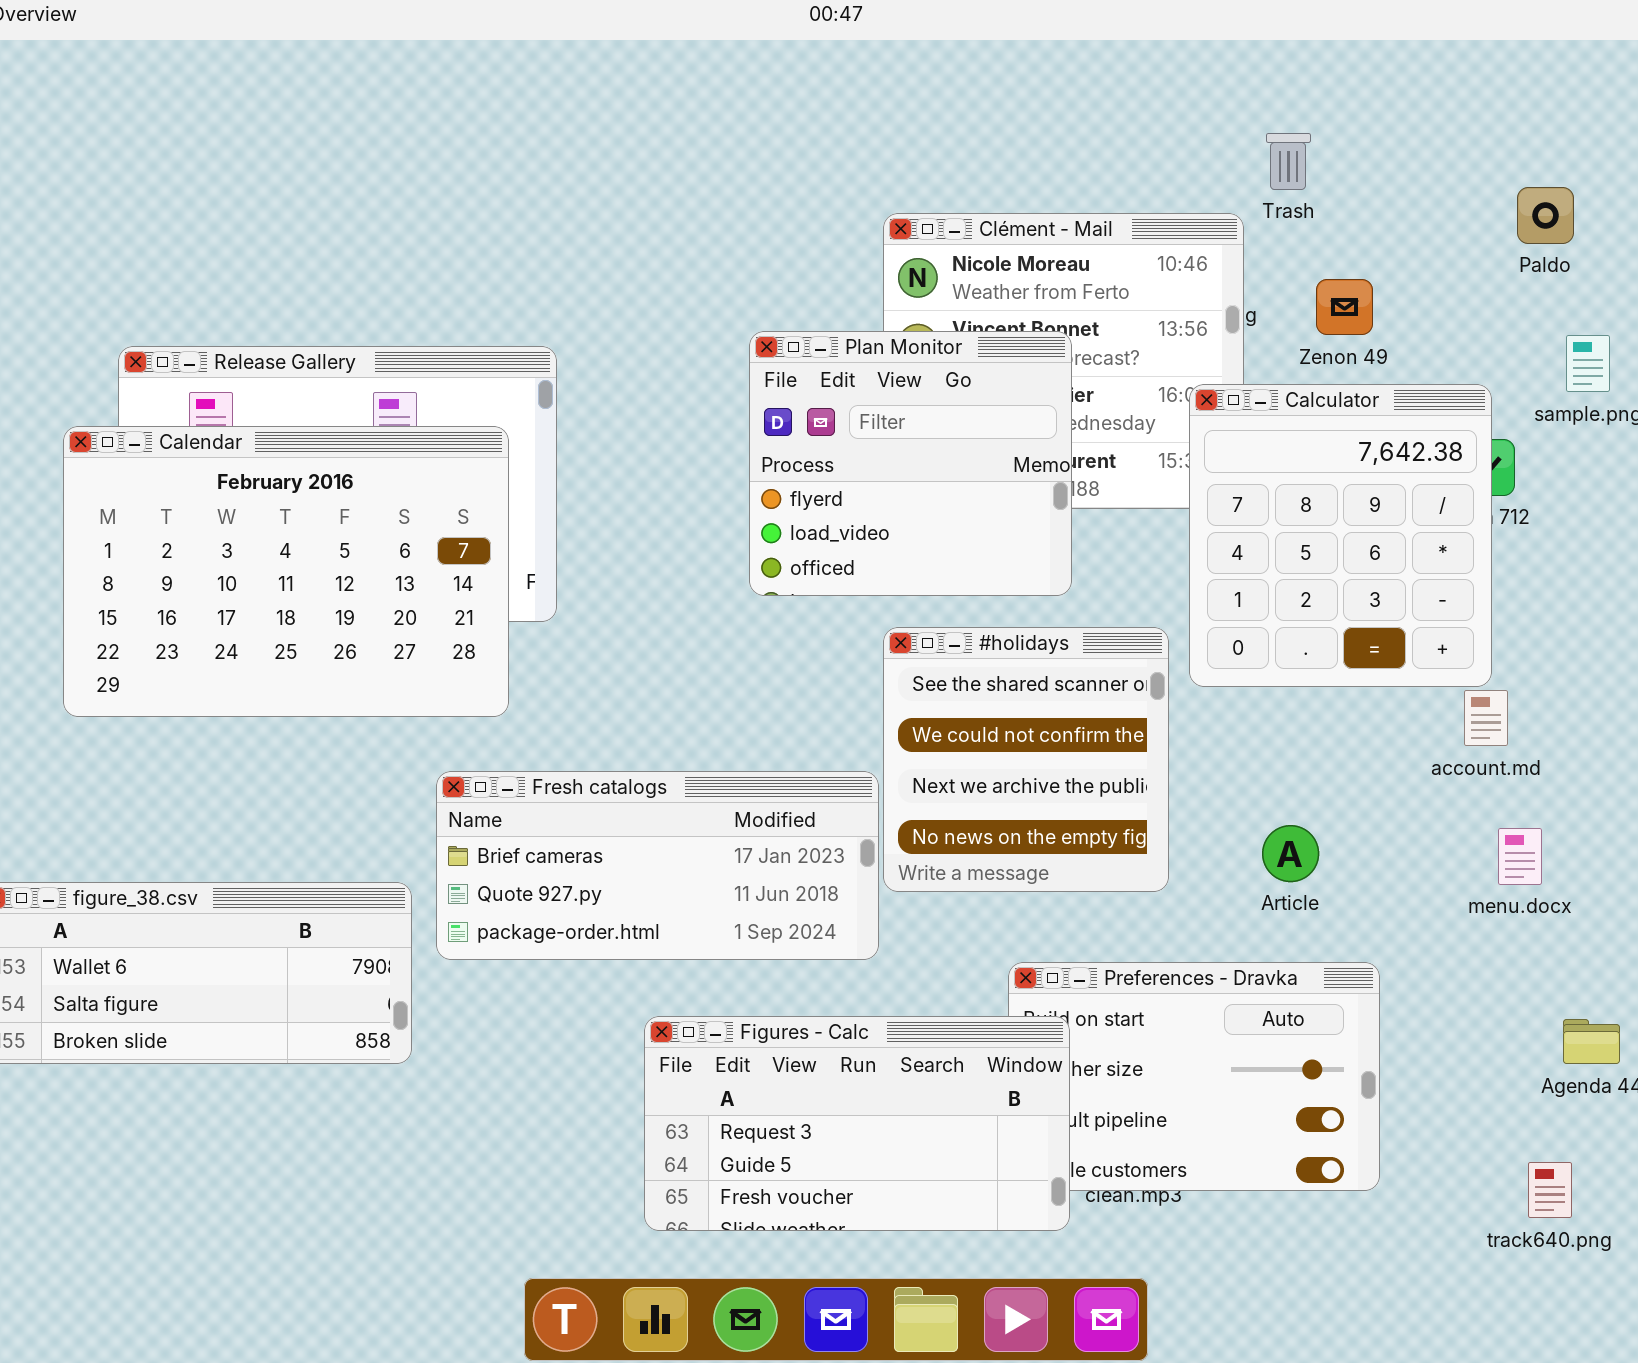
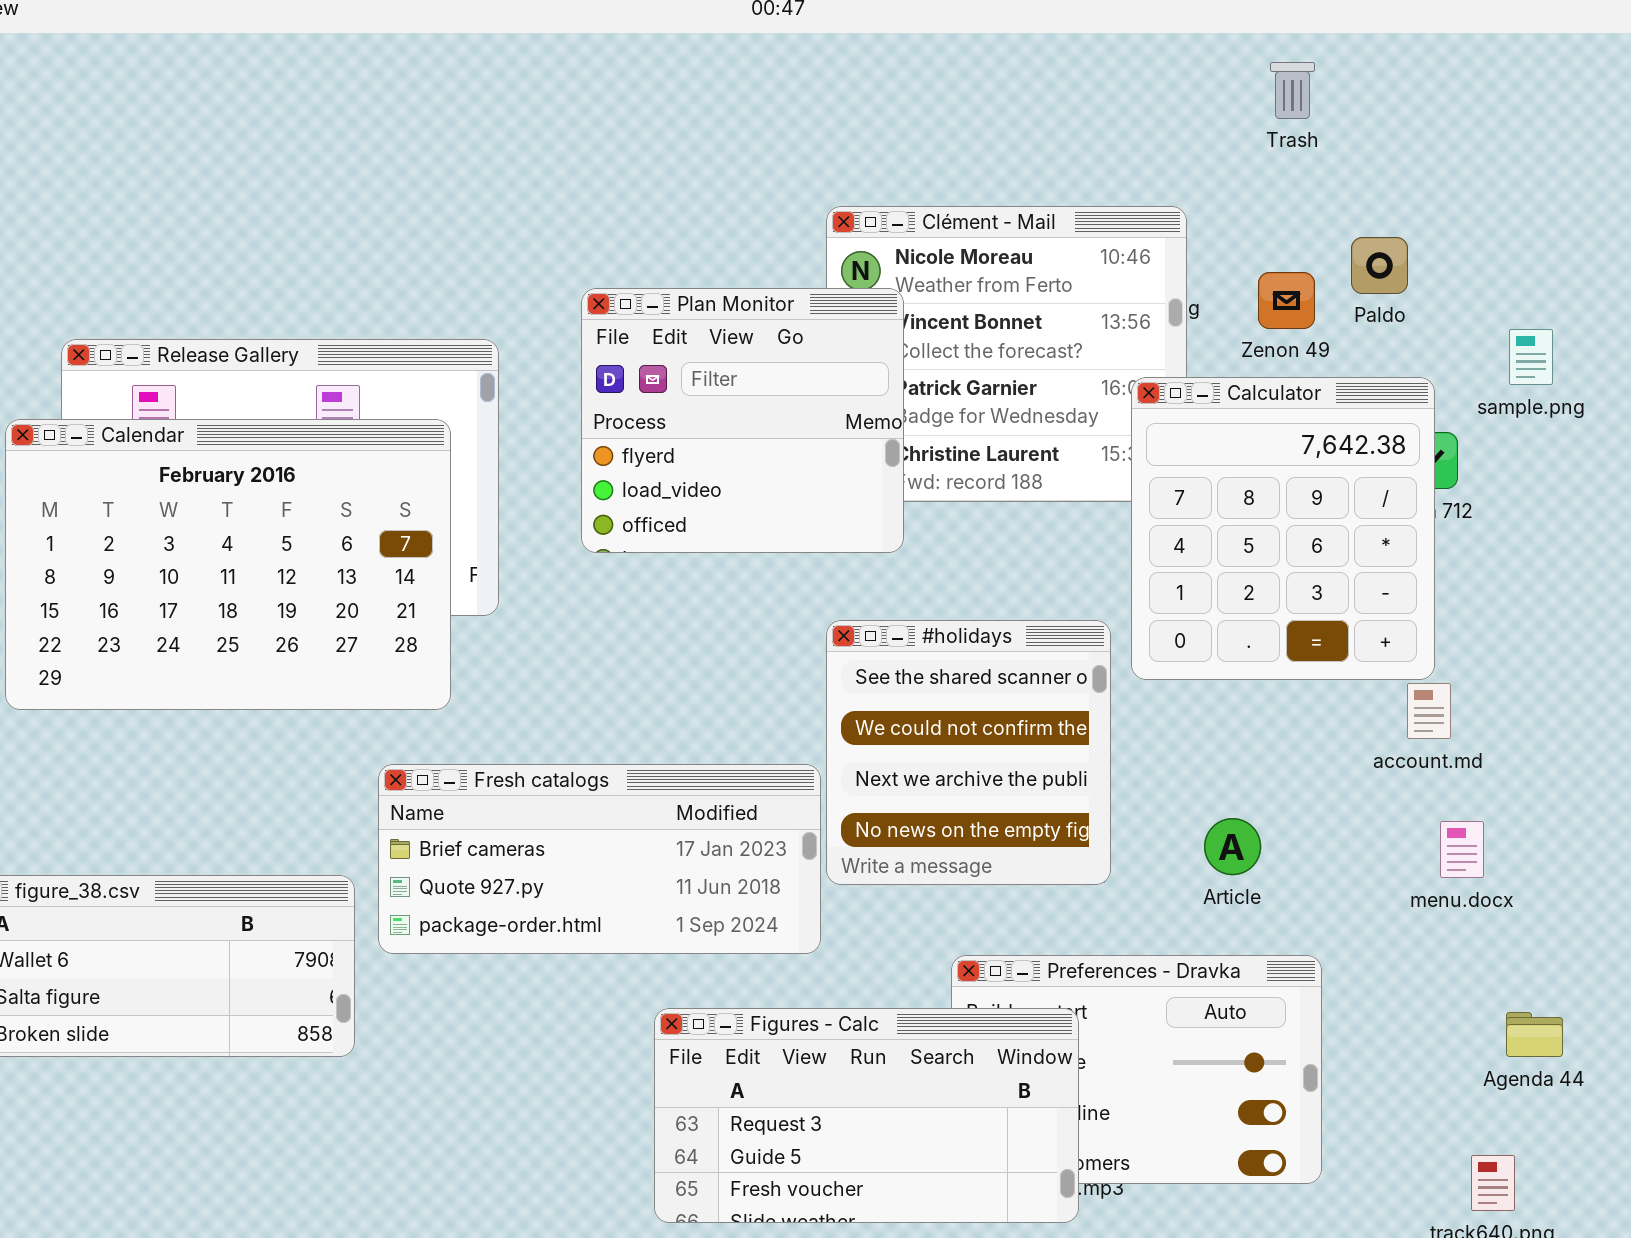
Trash: [1266,133,1311,190] -> [1270,62,1315,119], moved
Paldo: [1517,187,1574,244] -> [1351,237,1408,294], moved
Plan Monitor: [749,331,1072,596] -> [581,288,904,553], moved
Figures - Calc: [644,1016,1070,1231] -> [654,1008,1079,1223], moved

